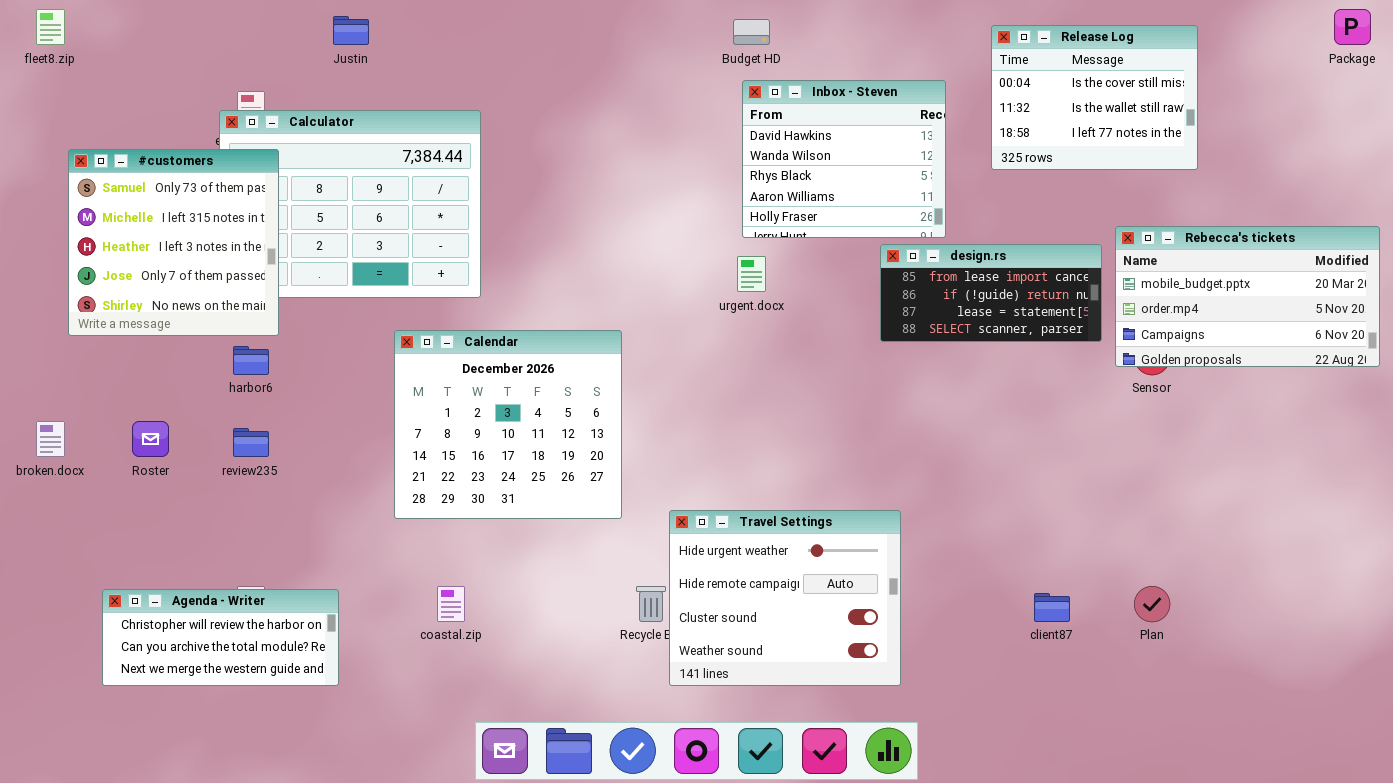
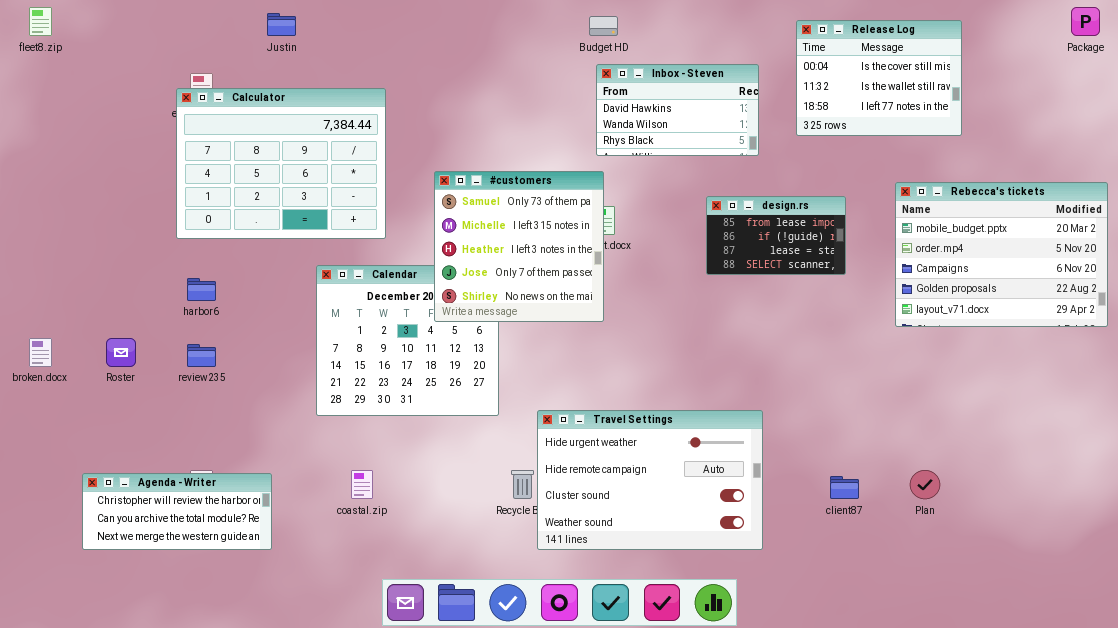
Inbox - Steven: [742,80,946,238] -> [596,64,759,156], resized
#customers: [68,149,279,336] -> [434,171,604,322], moved
Rebecca's tickets: [1115,226,1380,367] -> [895,182,1108,327], resized
design.rs: [880,244,1102,342] -> [706,196,846,275], resized
Travel Settings: [669,510,901,686] -> [537,410,763,550], resized

